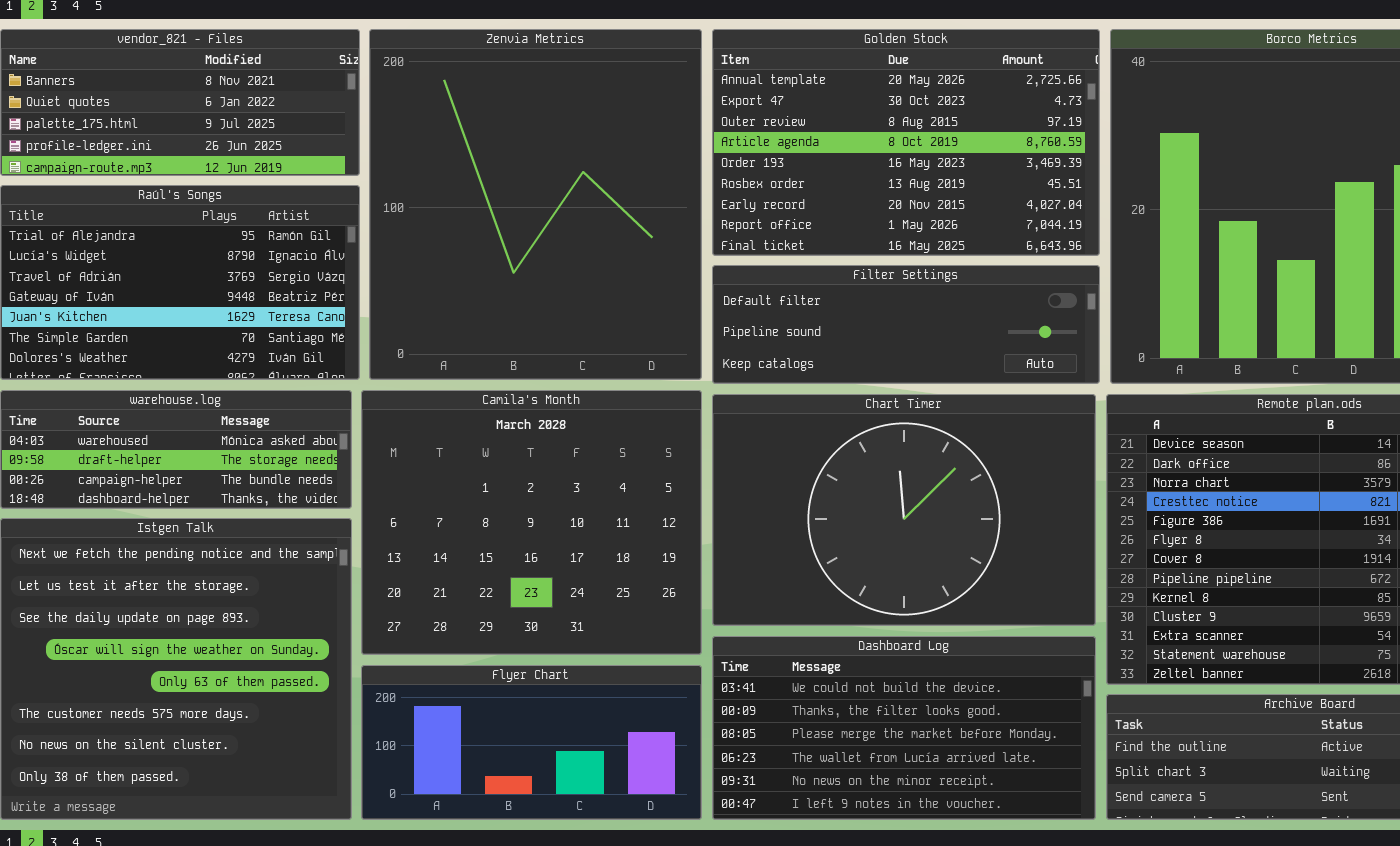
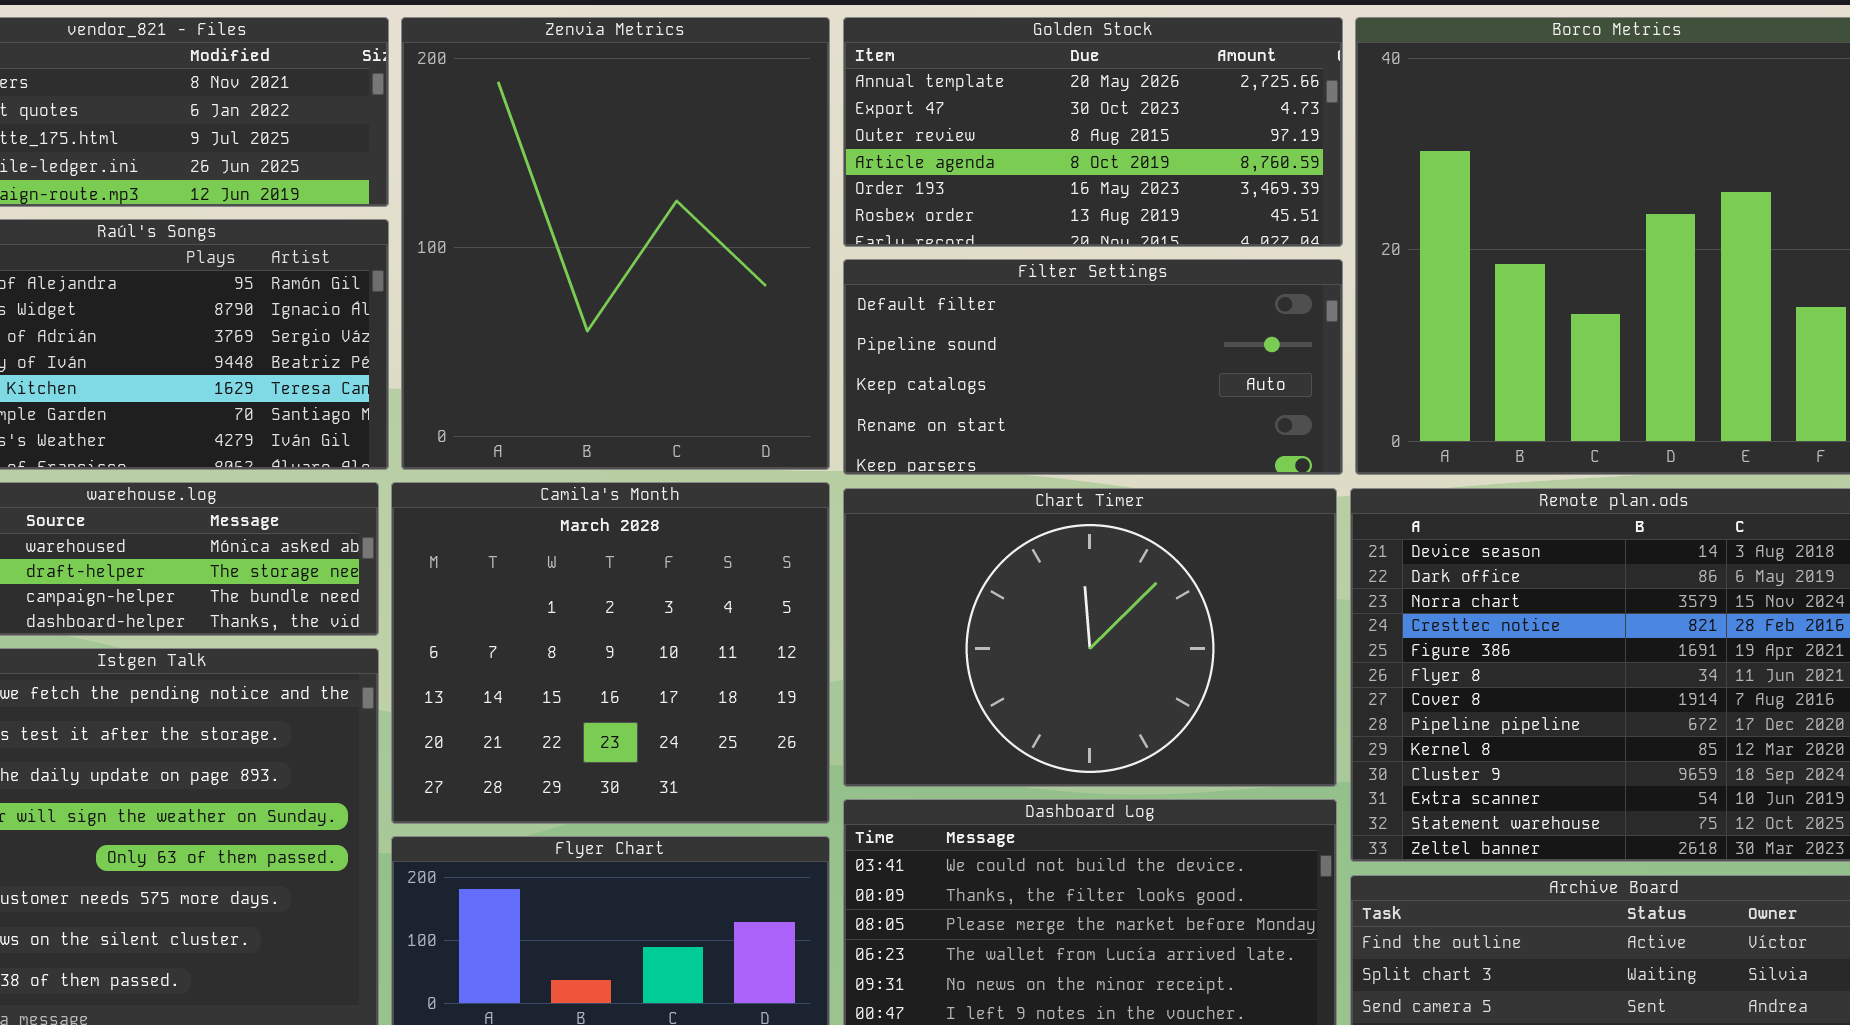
Golden Stock: [712,29,1100,256] -> [843,17,1343,247], resized
Filter Settings: [712,265,1100,384] -> [843,259,1343,475], resized

